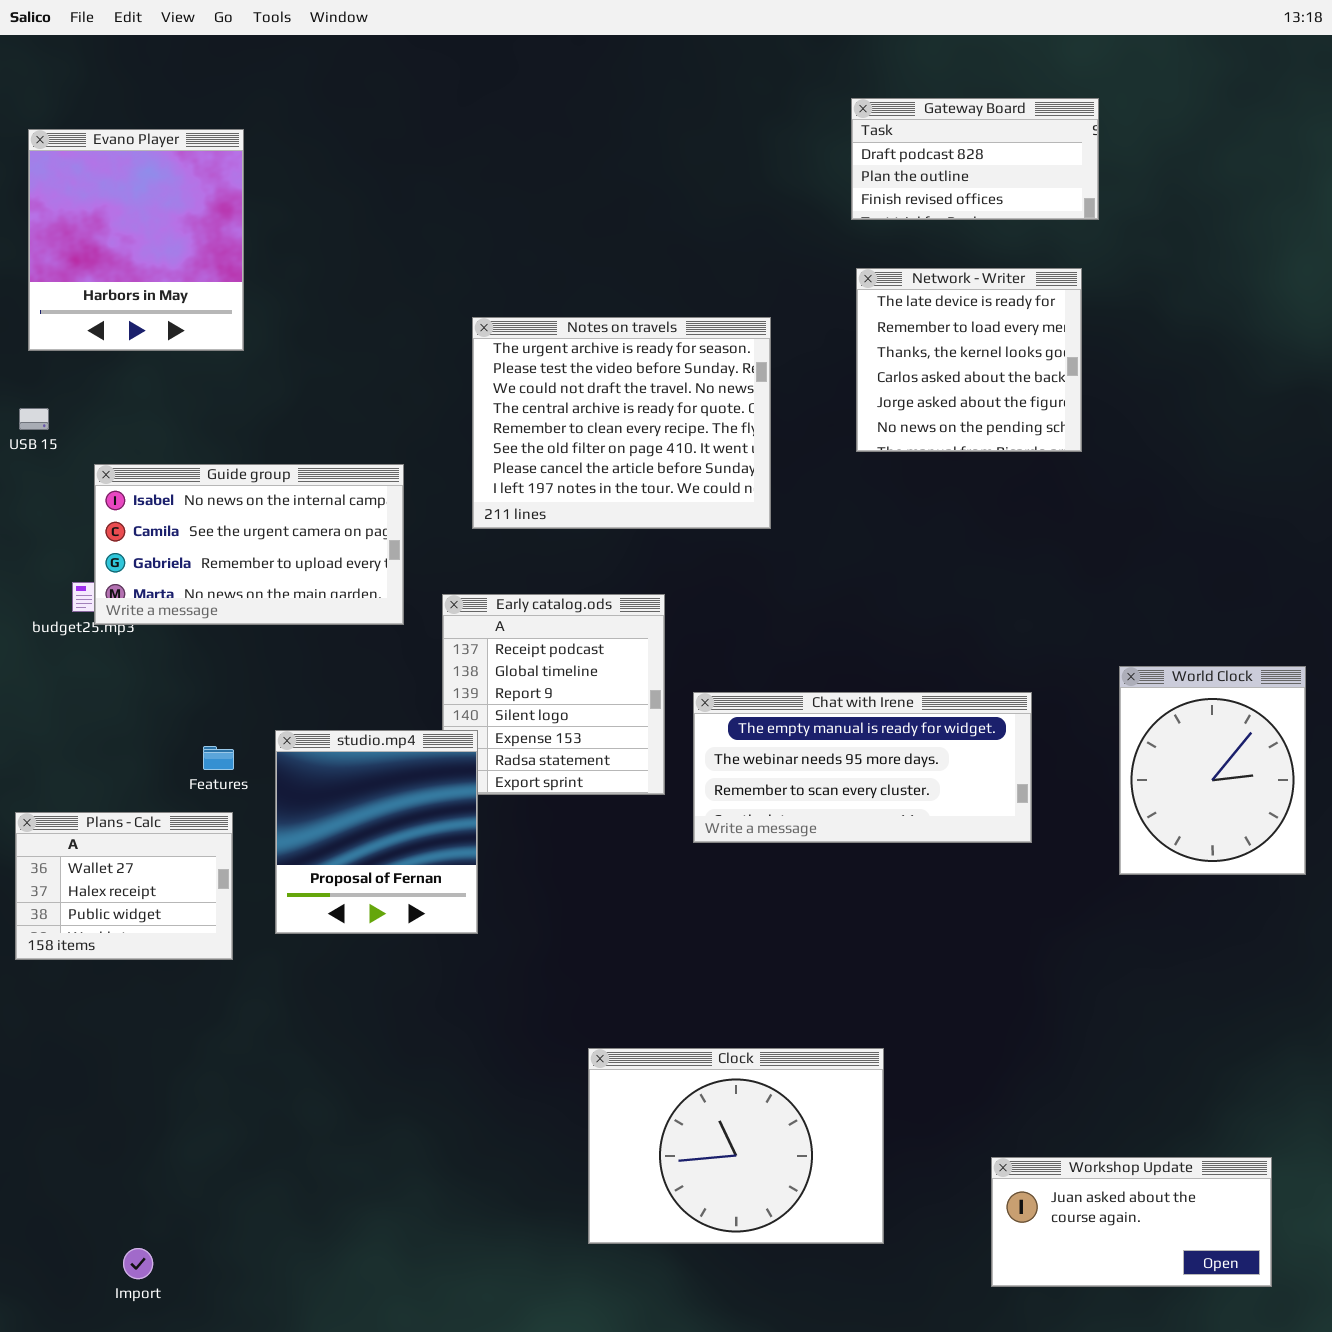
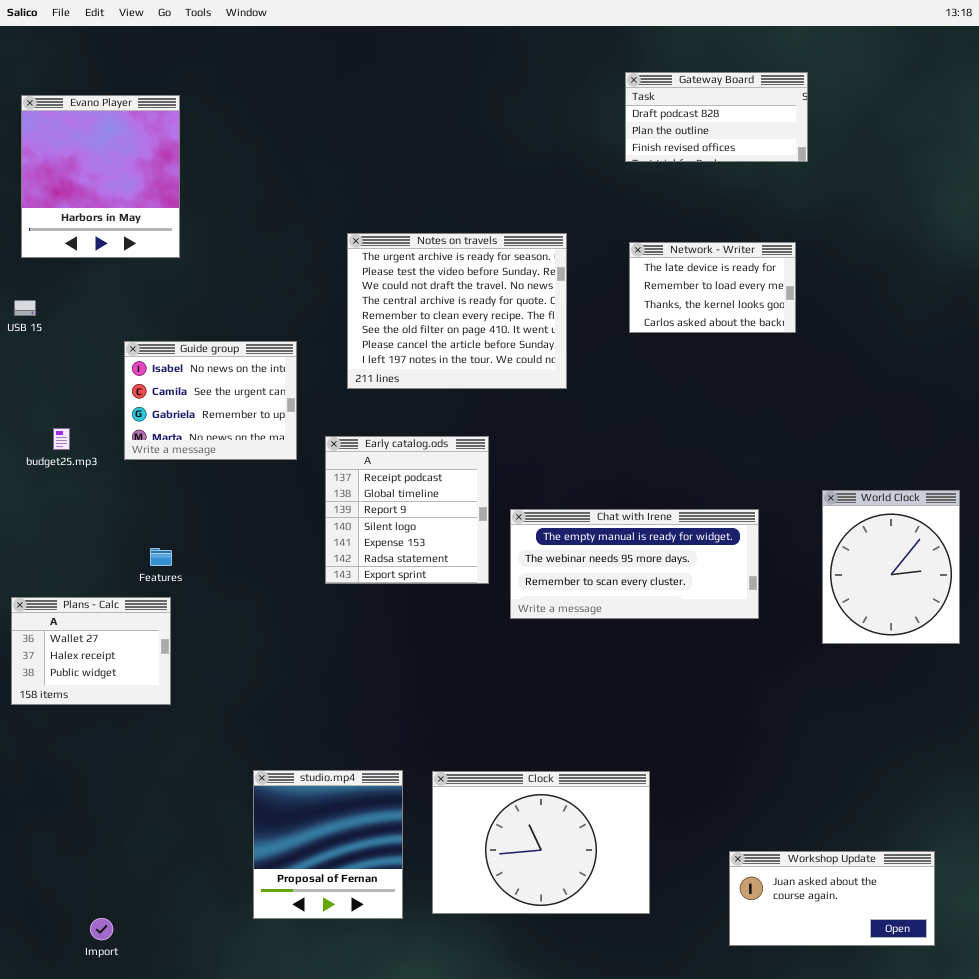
Network - Writer: [856,268,1082,452] -> [629,242,796,333], resized
Guide group: [94,464,404,625] -> [124,341,297,460], resized
studio.mp4: [275,730,478,934] -> [253,770,403,919], moved

